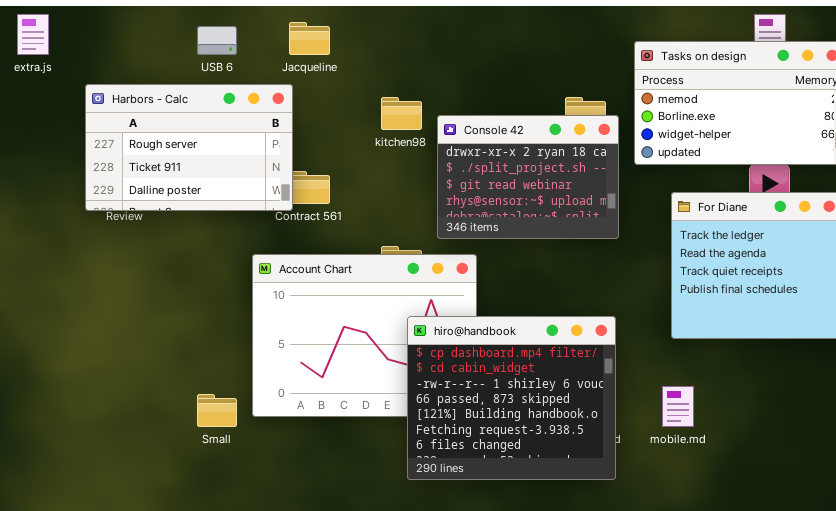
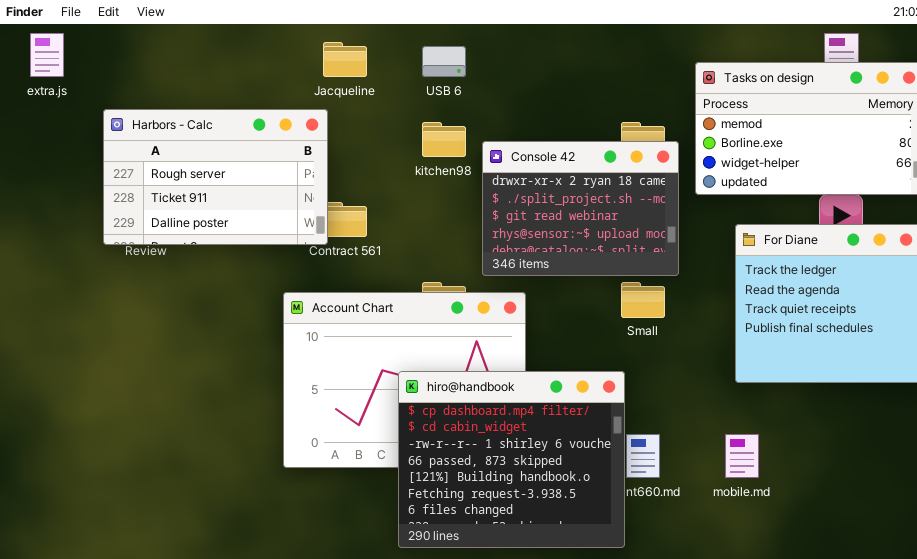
USB 6: [197,26,237,55] -> [422,46,466,77], moved
hiro@handbook: [407,316,616,480] -> [398,371,625,548], moved
Small: [197,394,237,427] -> [621,282,665,318], moved

